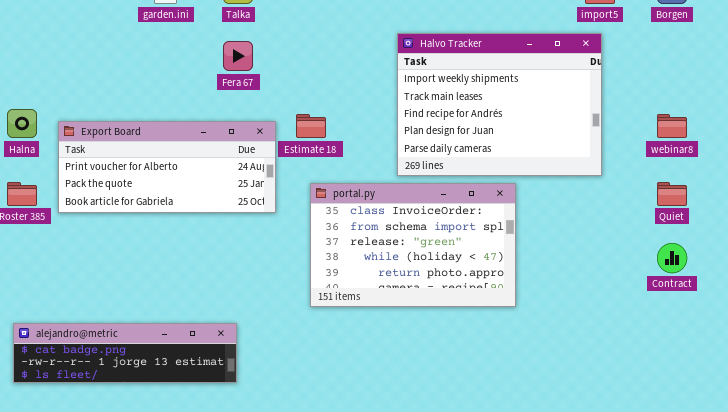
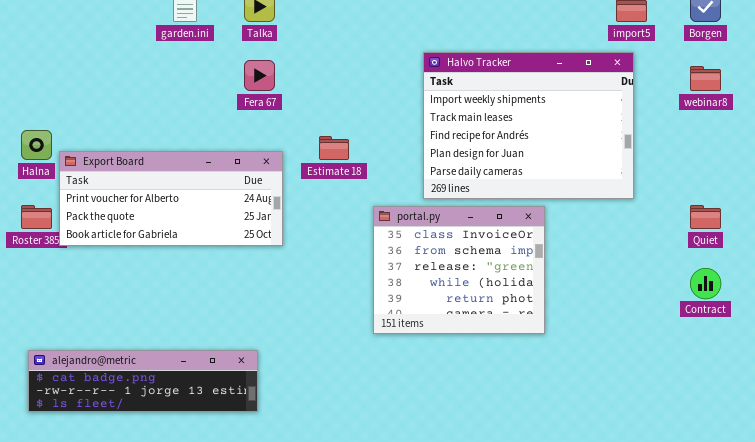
webinar8: [657,114,687,138] -> [690,66,721,91], moved
Export Board: [58,121,276,213] -> [59,151,283,246], moved
portal.py: [310,183,516,307] -> [373,206,545,334], resized

